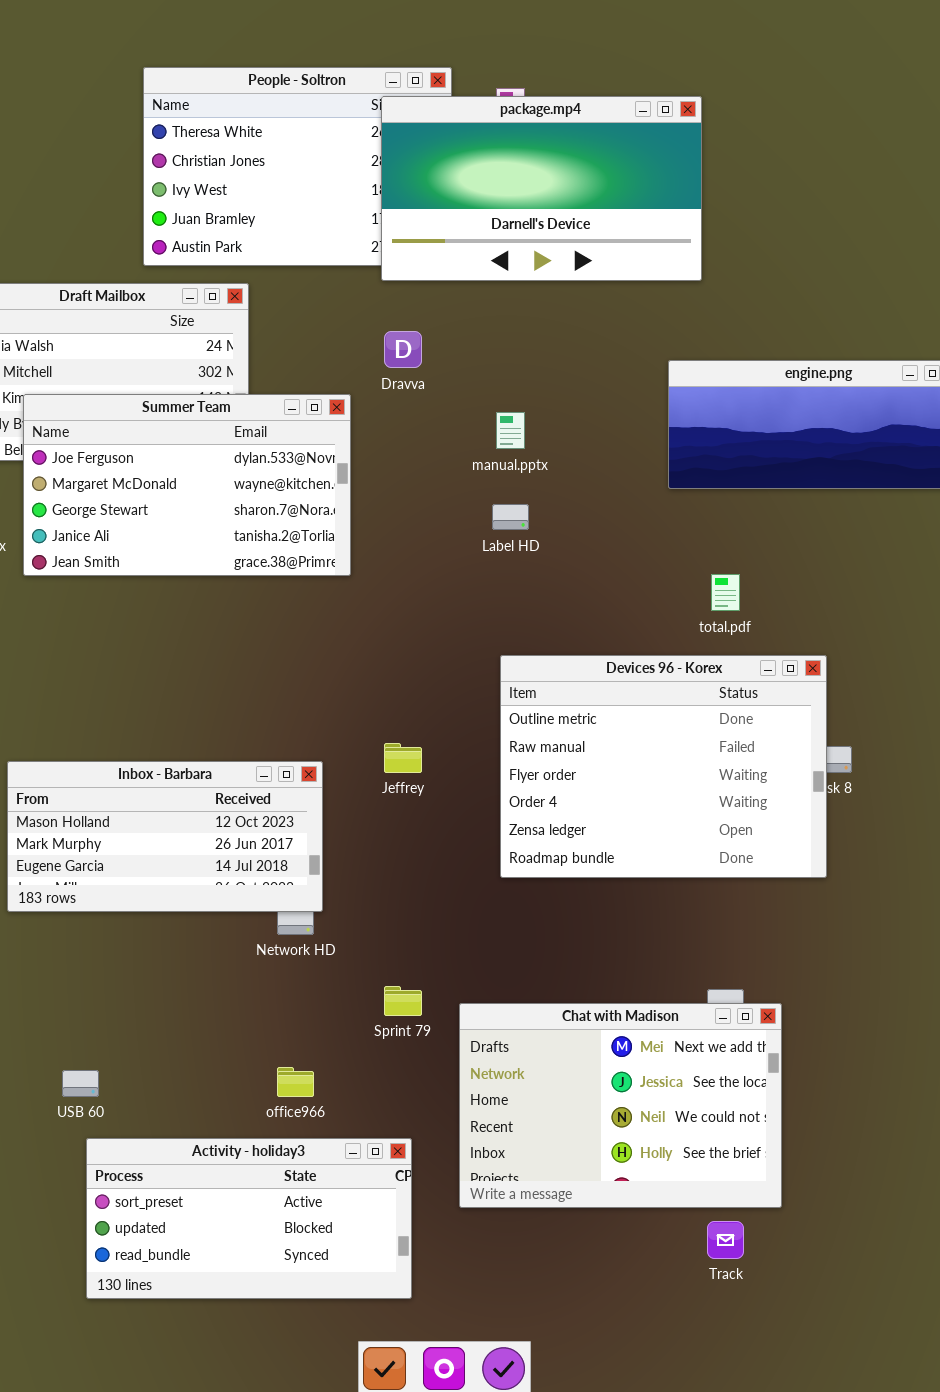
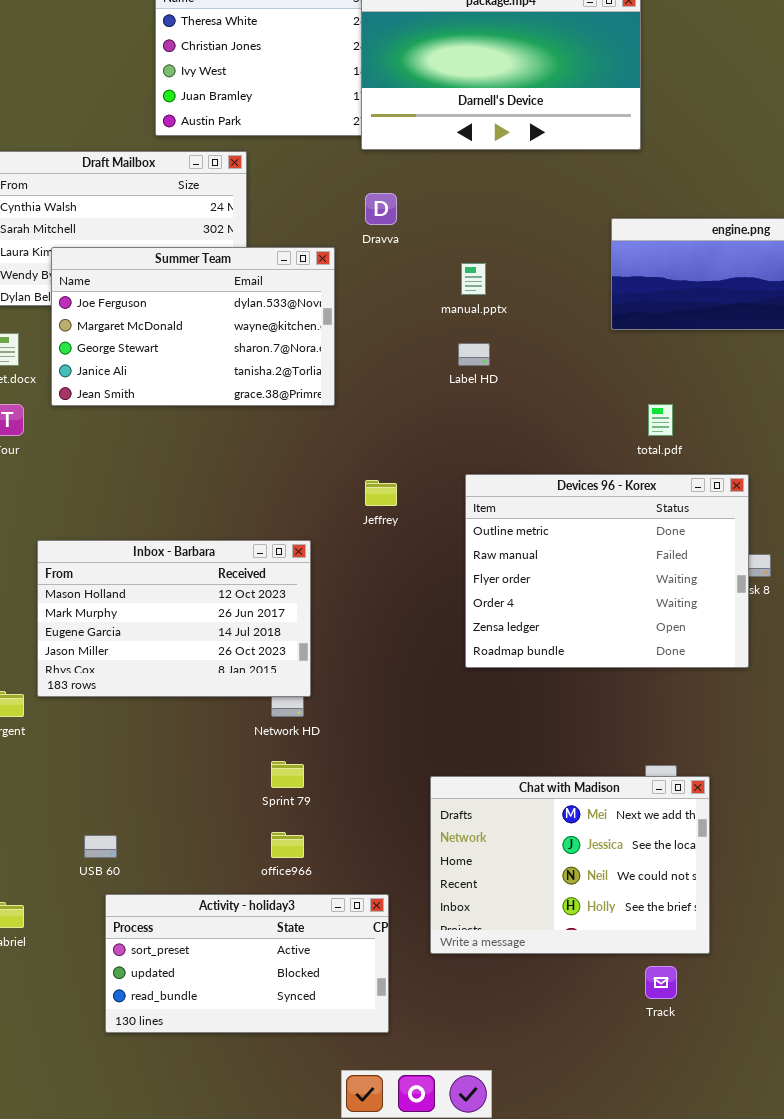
Jeffrey: [384,743,422,773] -> [365,480,397,506], moved
Inbox - Barbara: [7,761,323,912] -> [37,540,311,697], resized
Sprint 79: [384,986,422,1016] -> [271,761,304,788], moved

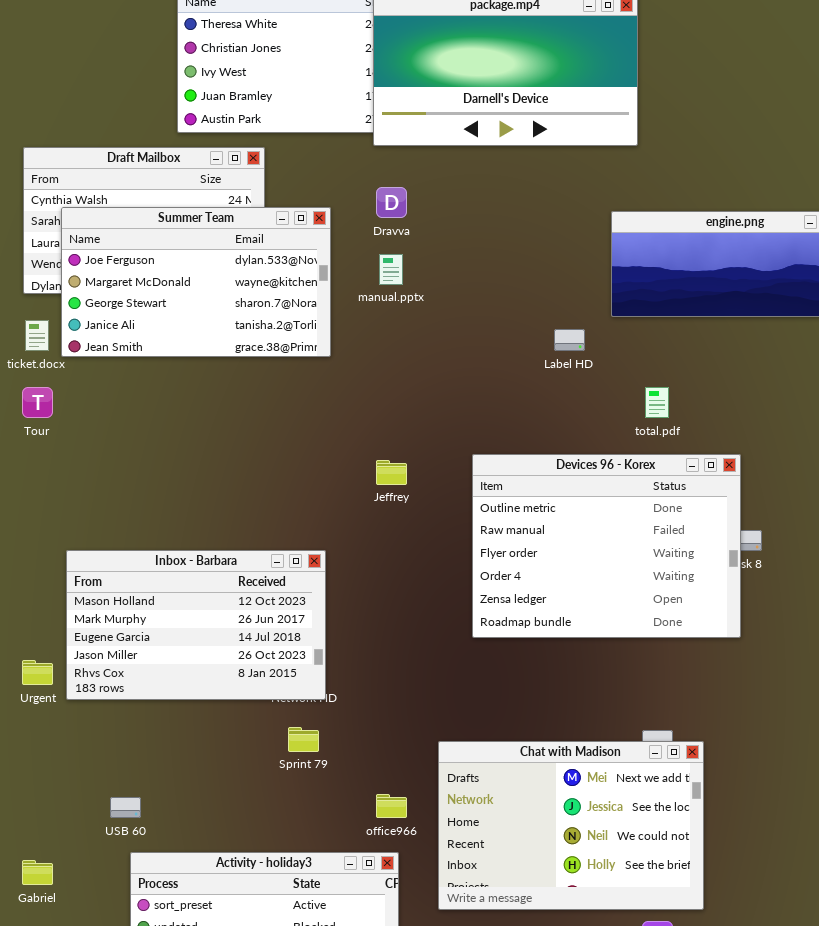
Summer Team: [51,247,335,406] -> [61,207,331,357], moved
manual.pptx: [461,263,486,295] -> [379,254,403,285], moved
Label HD: [458,343,490,366] -> [554,329,585,351], moved
Inbox - Barbara: [37,540,311,697] -> [66,550,326,700], moved
office966: [271,832,304,858] -> [376,794,407,818], moved

